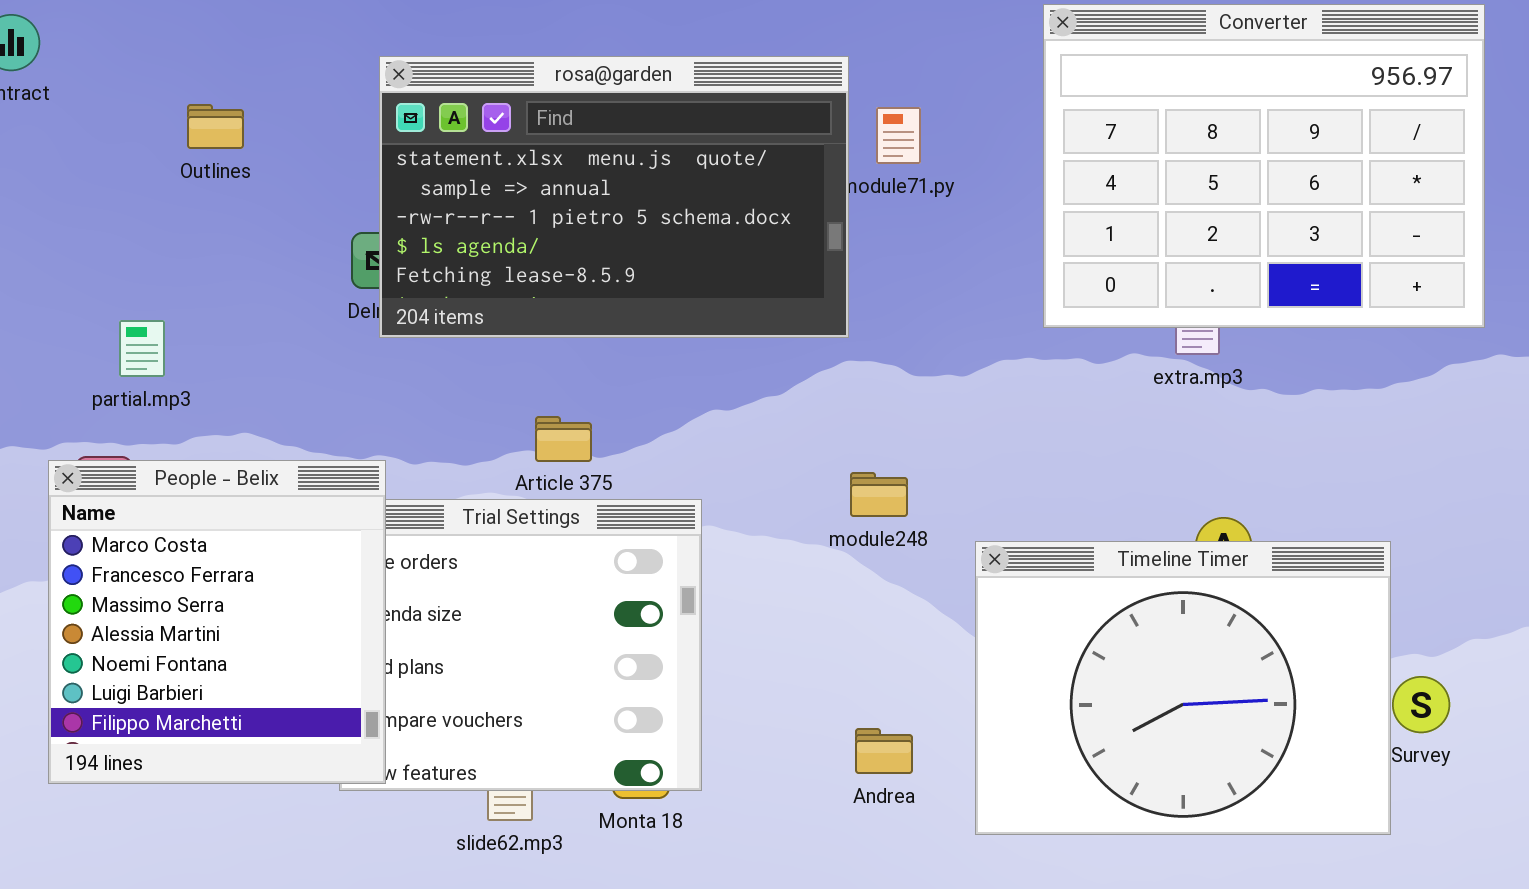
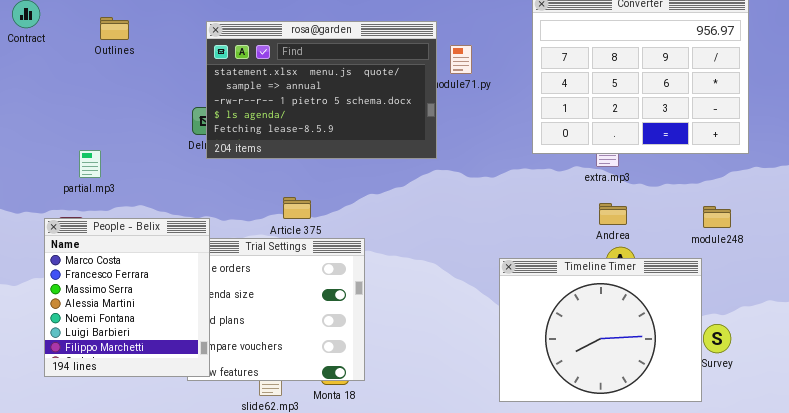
Outlines: [187,104,244,149] -> [100,17,129,40], moved
module248: [850,472,908,517] -> [703,206,731,228], moved
Andrea: [855,728,913,774] -> [599,203,627,225], moved

